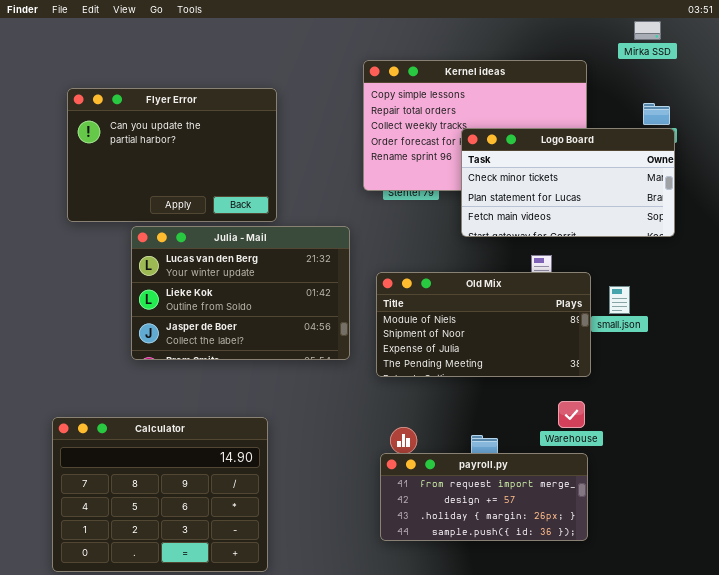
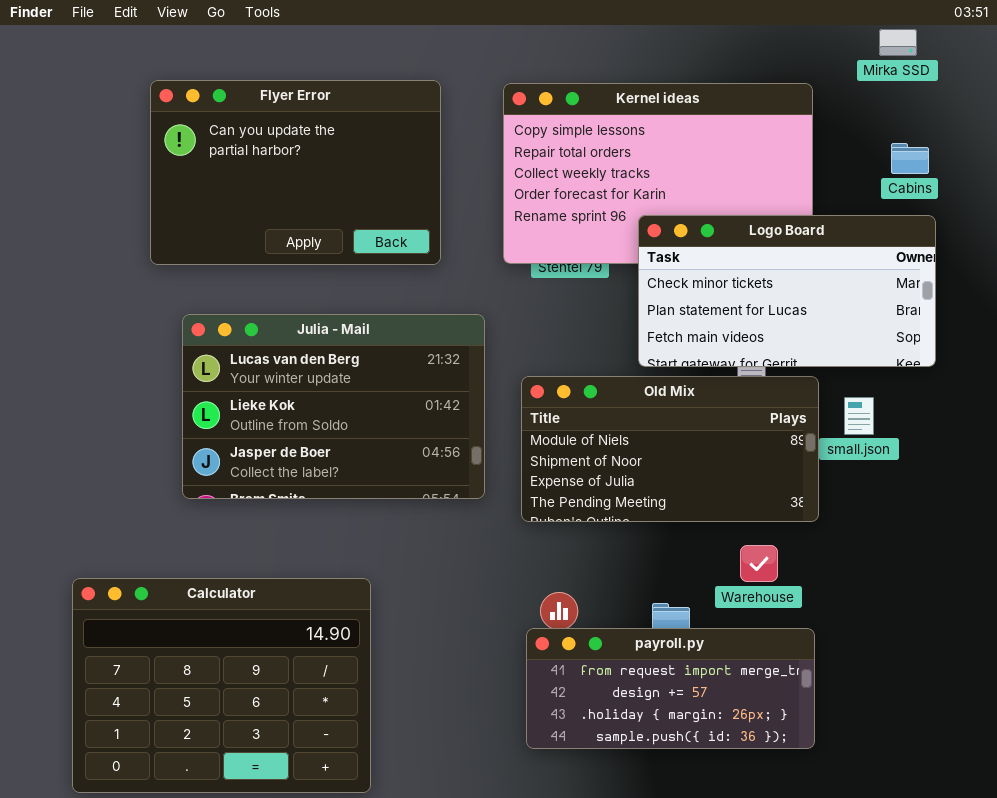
Flyer Error: [67,88,277,222] -> [150,80,441,265], moved
Logo Board: [461,128,675,237] -> [638,215,936,367], moved
Warehouse: [558,401,585,428] -> [740,545,778,582], moved

